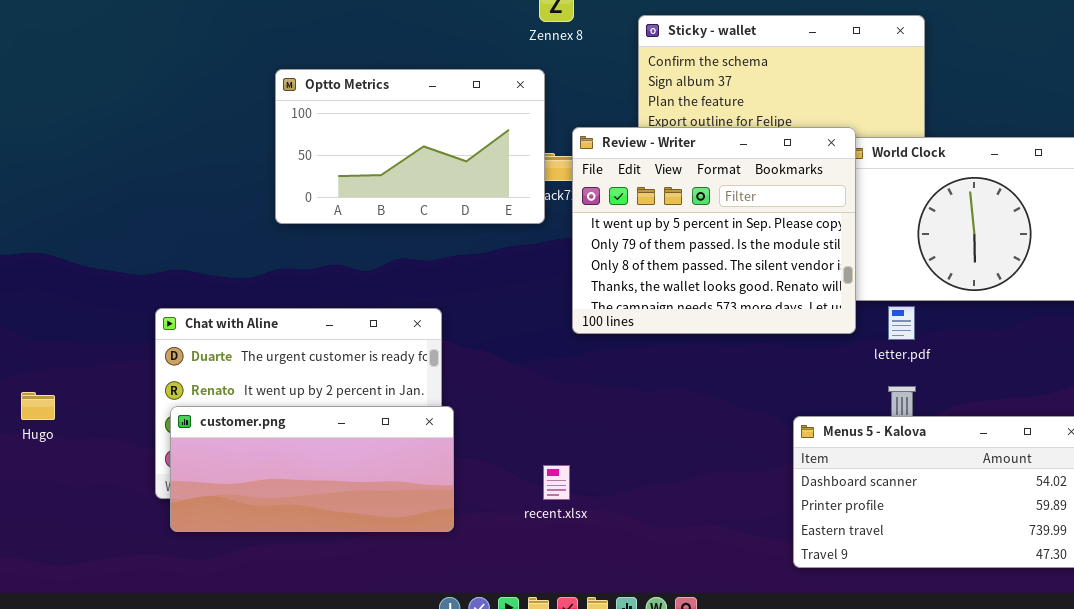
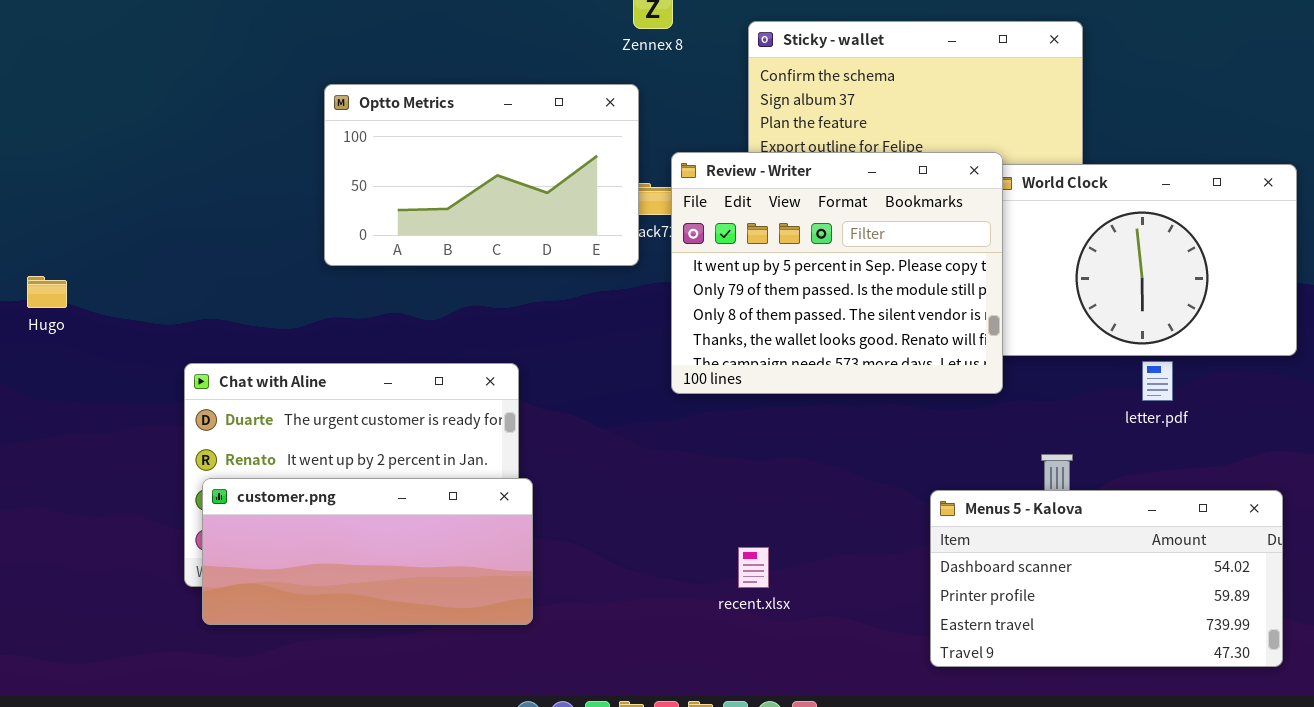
letter.pdf: [888,306,915,340] -> [1142,361,1173,401], moved
Hugo: [21,392,55,420] -> [27,276,67,308], moved
recent.xlsx: [543,465,570,500] -> [738,547,769,588], moved

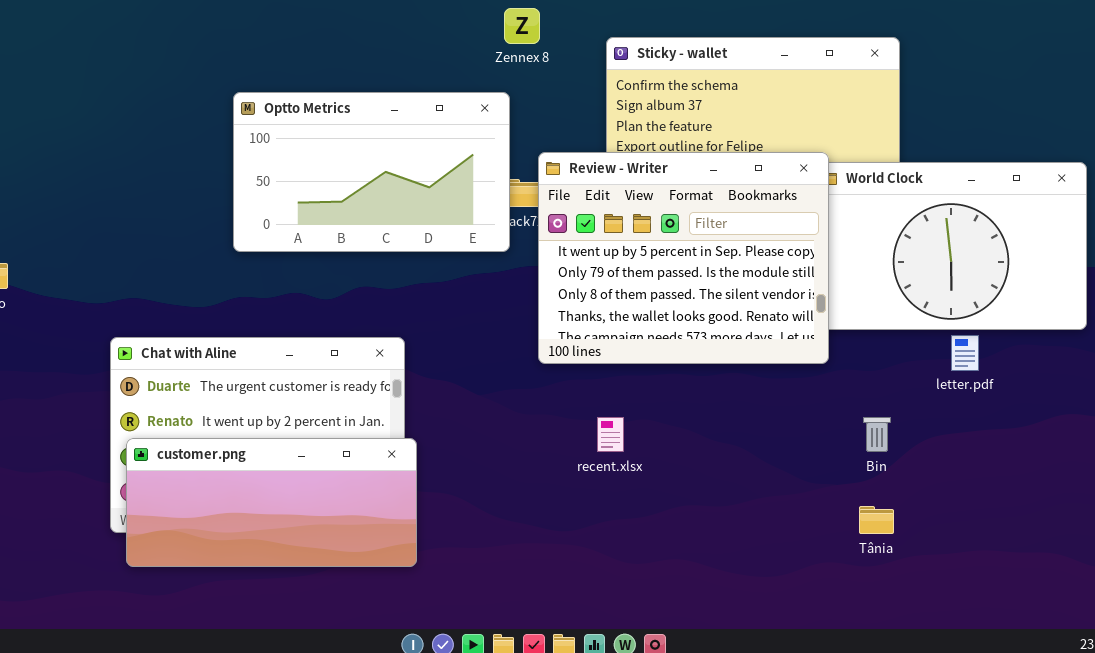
Menus 5 - Kalova: [930,490,1283,667] -> none, closed
recent.xlsx: [738,547,769,588] -> [597,417,624,452], moved

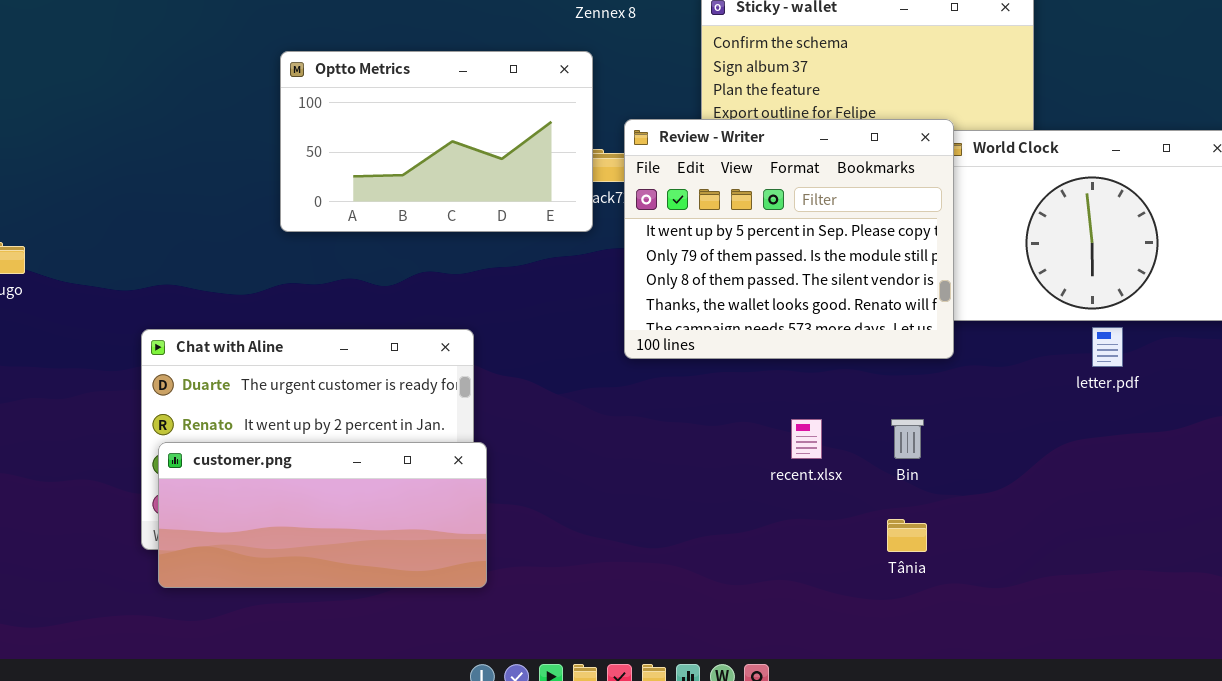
recent.xlsx: [597,417,624,452] -> [791,419,822,459], moved
Bin: [863,417,891,452] -> [891,419,924,459], moved
Tânia: [859,506,894,534] -> [887,519,927,552], moved

